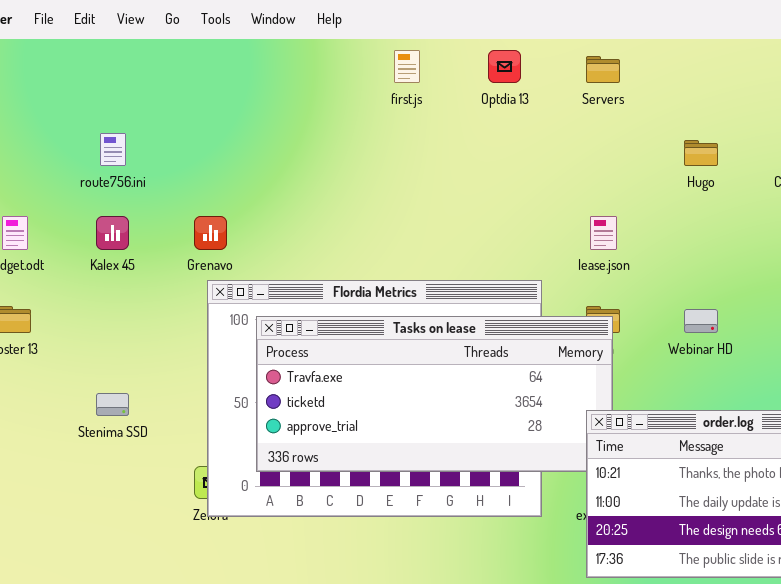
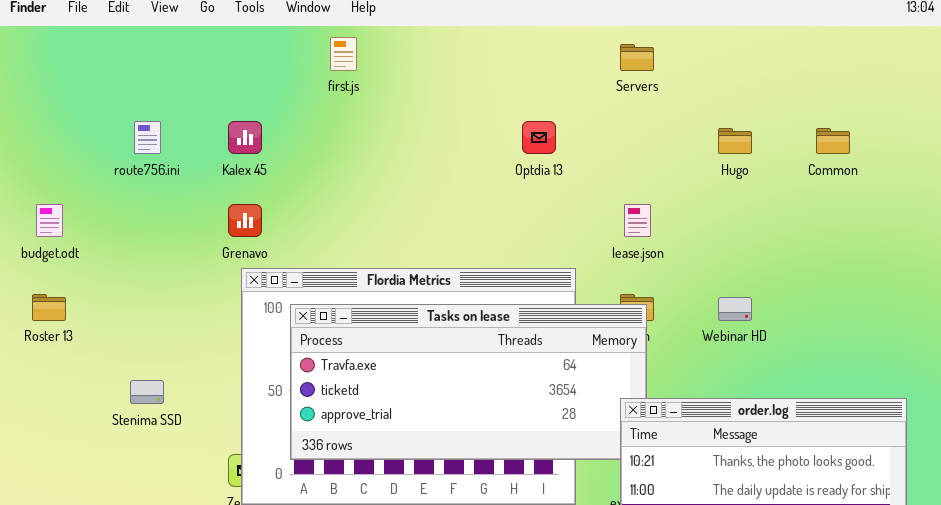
first.js: [394,50,420,83] -> [330,37,357,71], moved
Optdia 13: [488,50,521,83] -> [522,121,556,154], moved
Kalex 45: [96,216,129,250] -> [228,121,262,154], moved

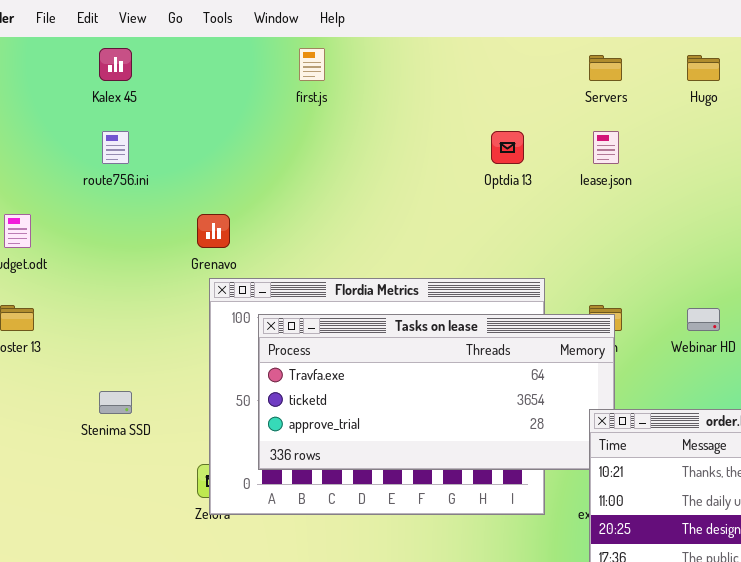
Kalex 45: [228,121,262,154] -> [99,48,132,81], moved
Hugo: [718,128,752,154] -> [687,55,720,81], moved
lease.json: [624,204,651,237] -> [593,131,619,164], moved

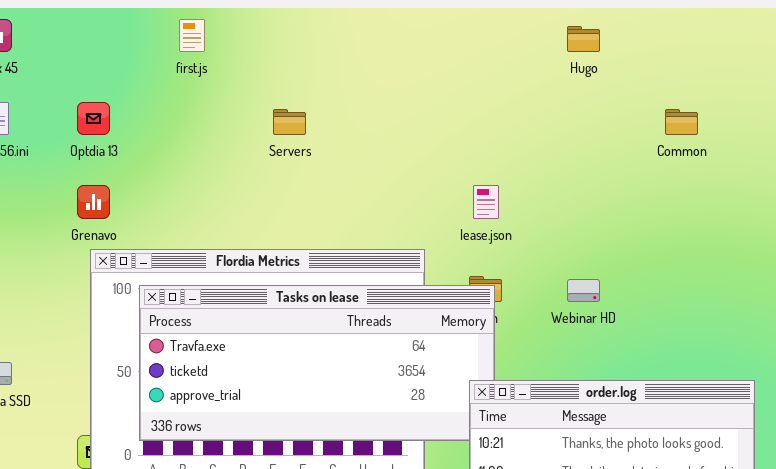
Servers: [589,55,622,81] -> [273,109,306,135], moved
Optdia 13: [491,131,524,164] -> [77,102,110,135], moved
lease.json: [593,131,619,164] -> [473,185,499,219], moved

